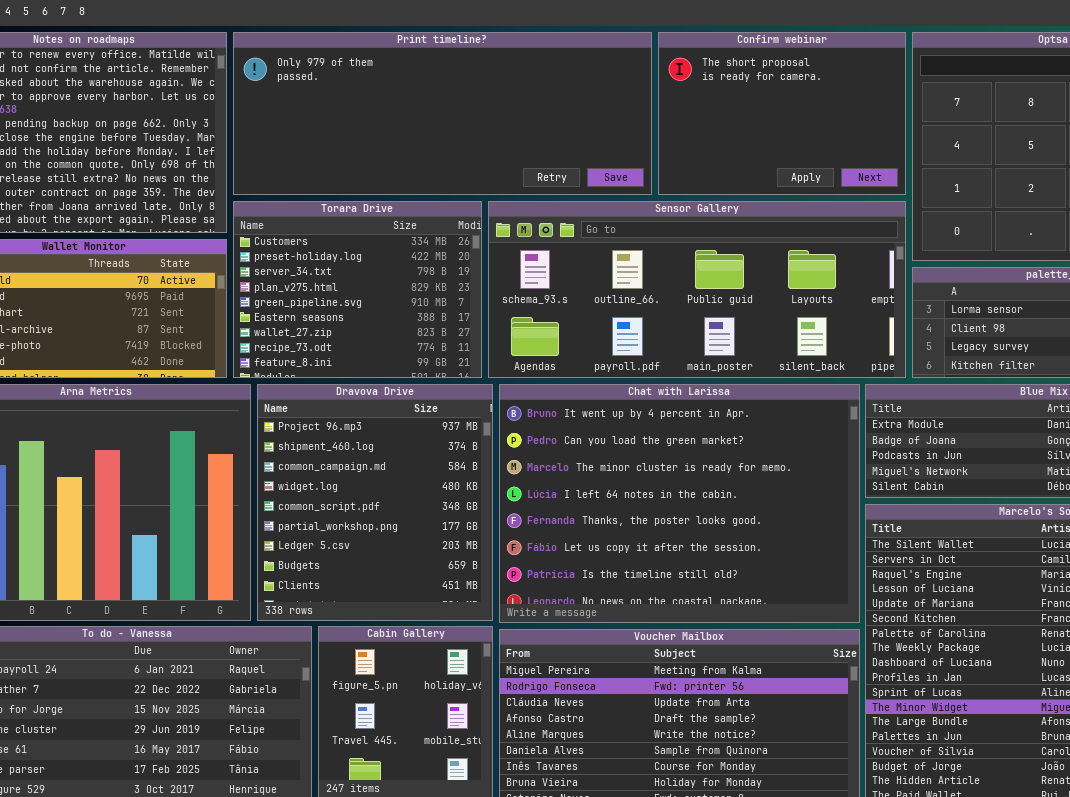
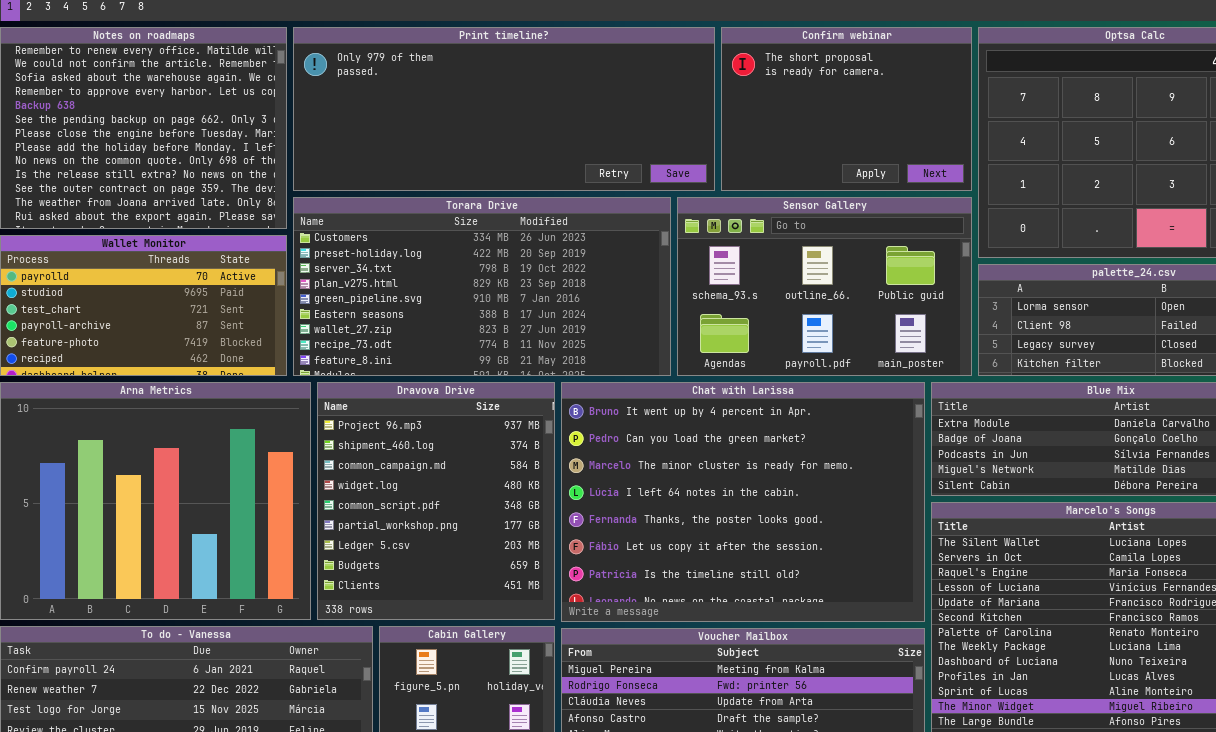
Torara Drive: [233,201,482,378] -> [293,197,671,376], resized
Sensor Gallery: [488,201,906,378] -> [677,197,972,376], resized

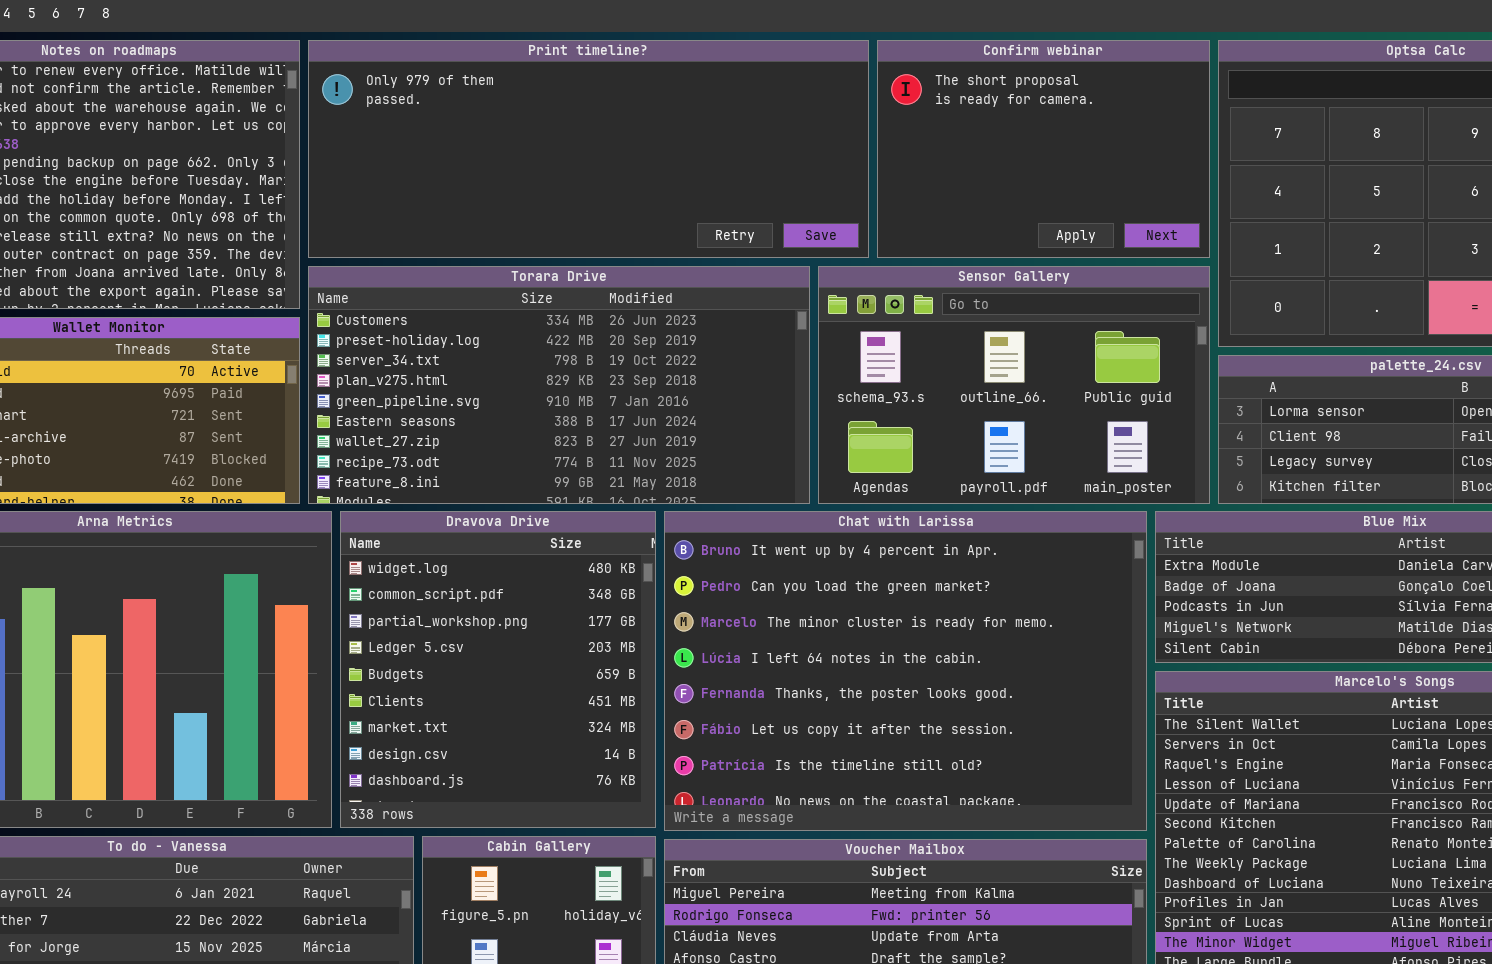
Dravova Drive: [317,382,555,620] -> [340,511,656,828], scrolled down 3 rows

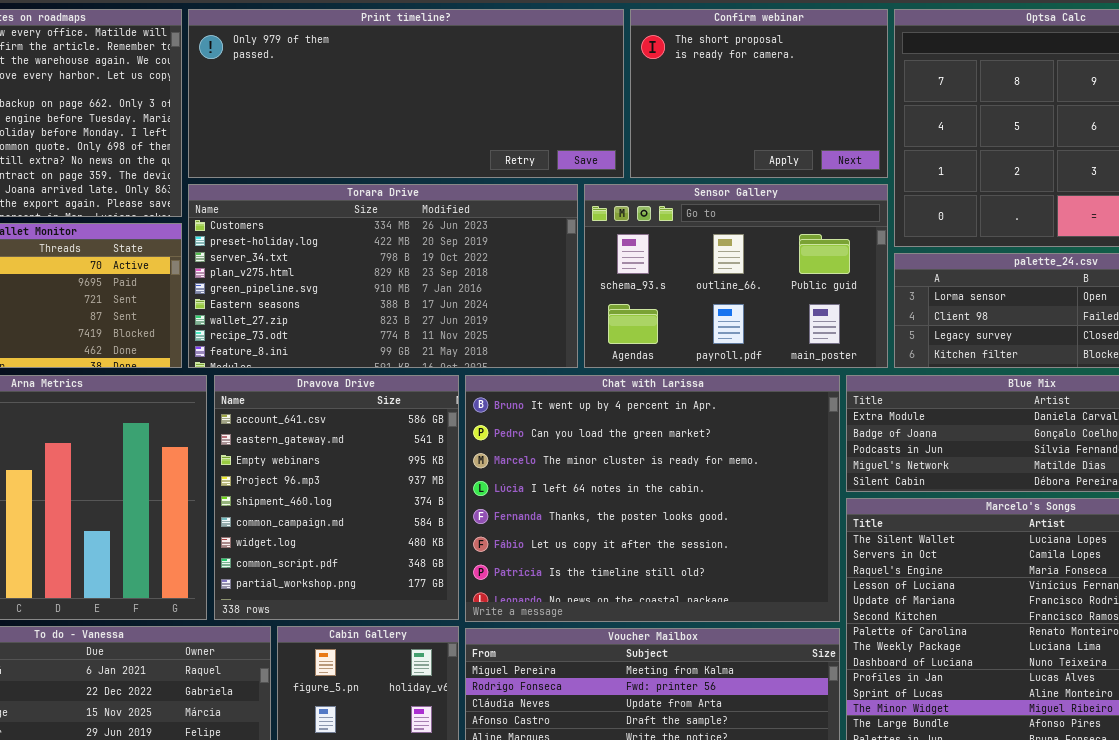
Dravova Drive: [340,511,656,828] -> [214,375,459,620], scrolled up 6 rows

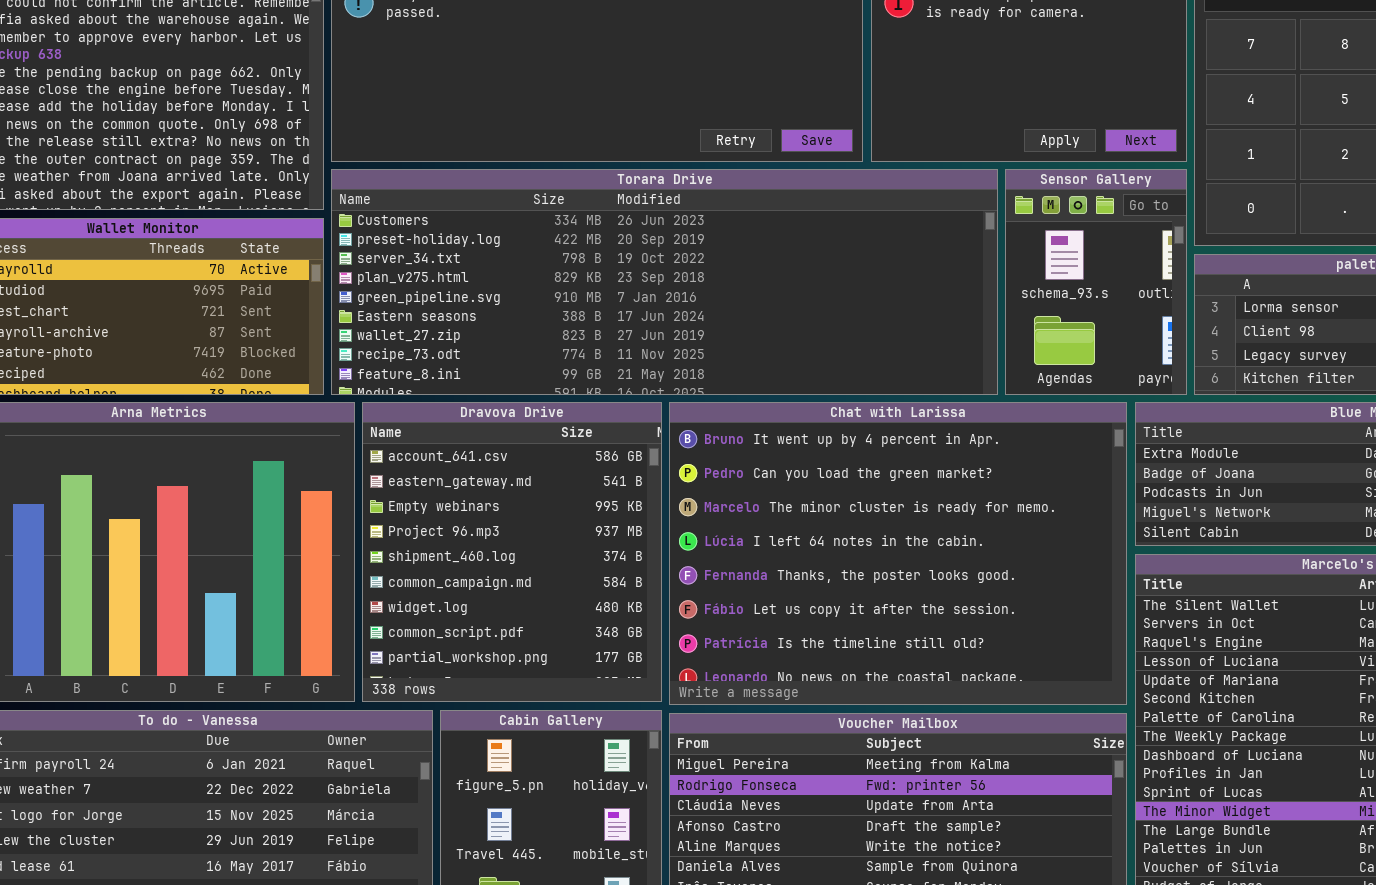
Torara Drive: [188,184,578,368] -> [331,169,998,395], resized
Sensor Gallery: [584,184,888,368] -> [1005,169,1187,395], resized

